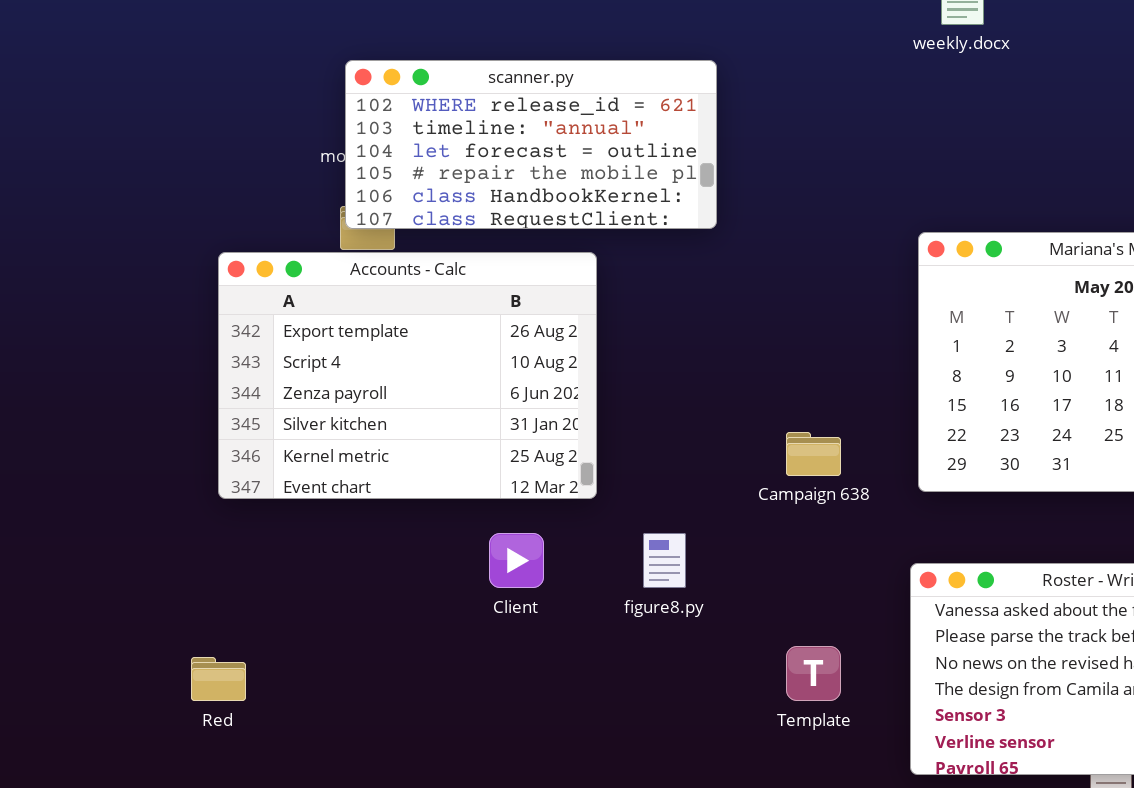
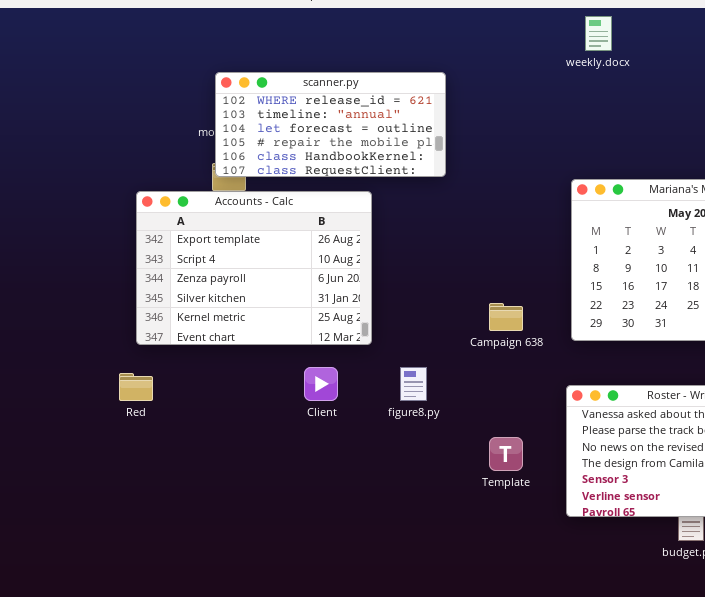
Red: [191,657,246,701] -> [119,373,153,401], moved

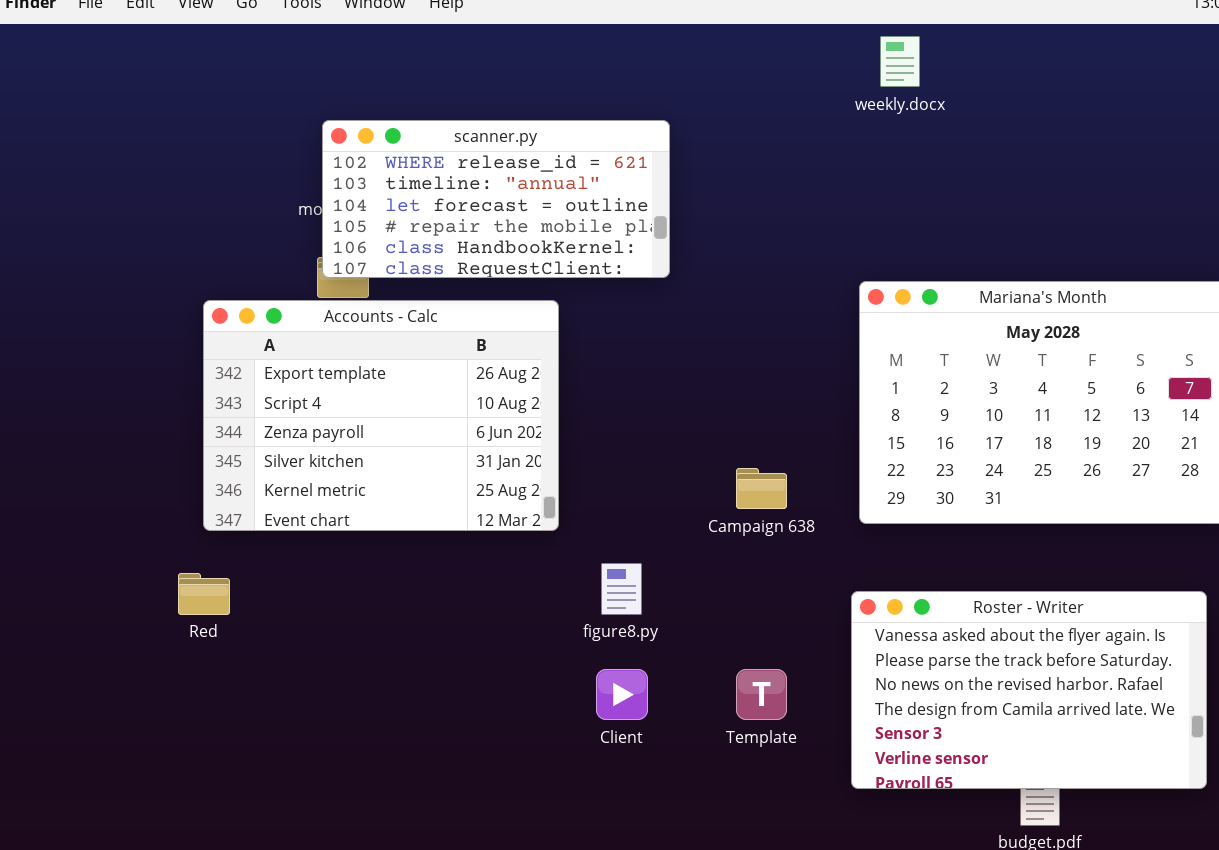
Client: [304,367,338,401] -> [596,669,648,720], moved

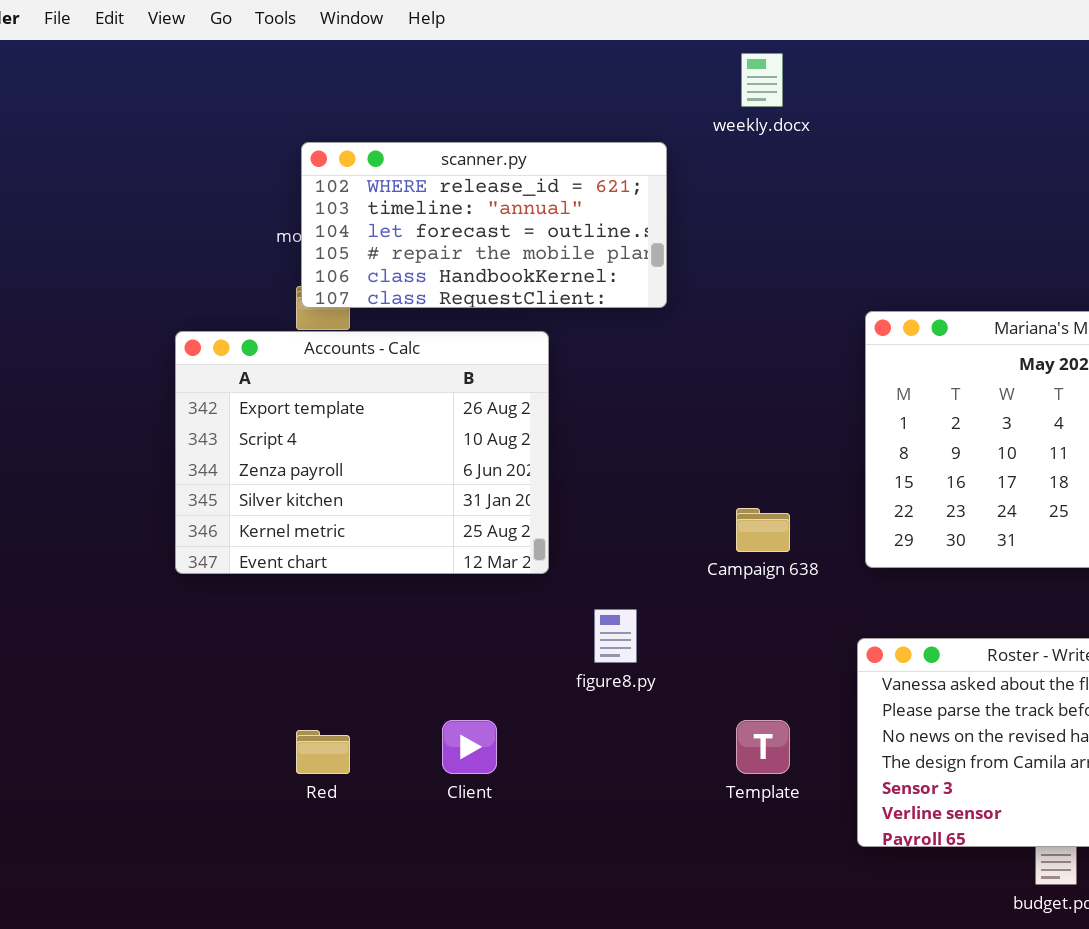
weekly.docx: [880,36,920,87] -> [741,53,783,107], moved
Red: [178,573,230,615] -> [296,730,350,774], moved
Client: [596,669,648,720] -> [442,720,497,774], moved

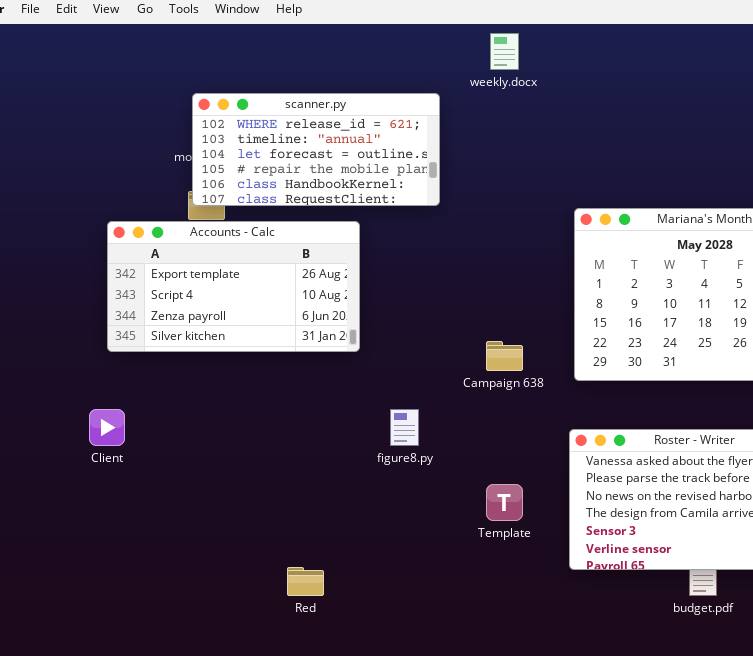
Accounts - Calc: [175,331,549,574] -> [107,221,360,352], resized
Client: [442,720,497,774] -> [89,409,125,446], moved
Red: [296,730,350,774] -> [287,567,324,596], moved

